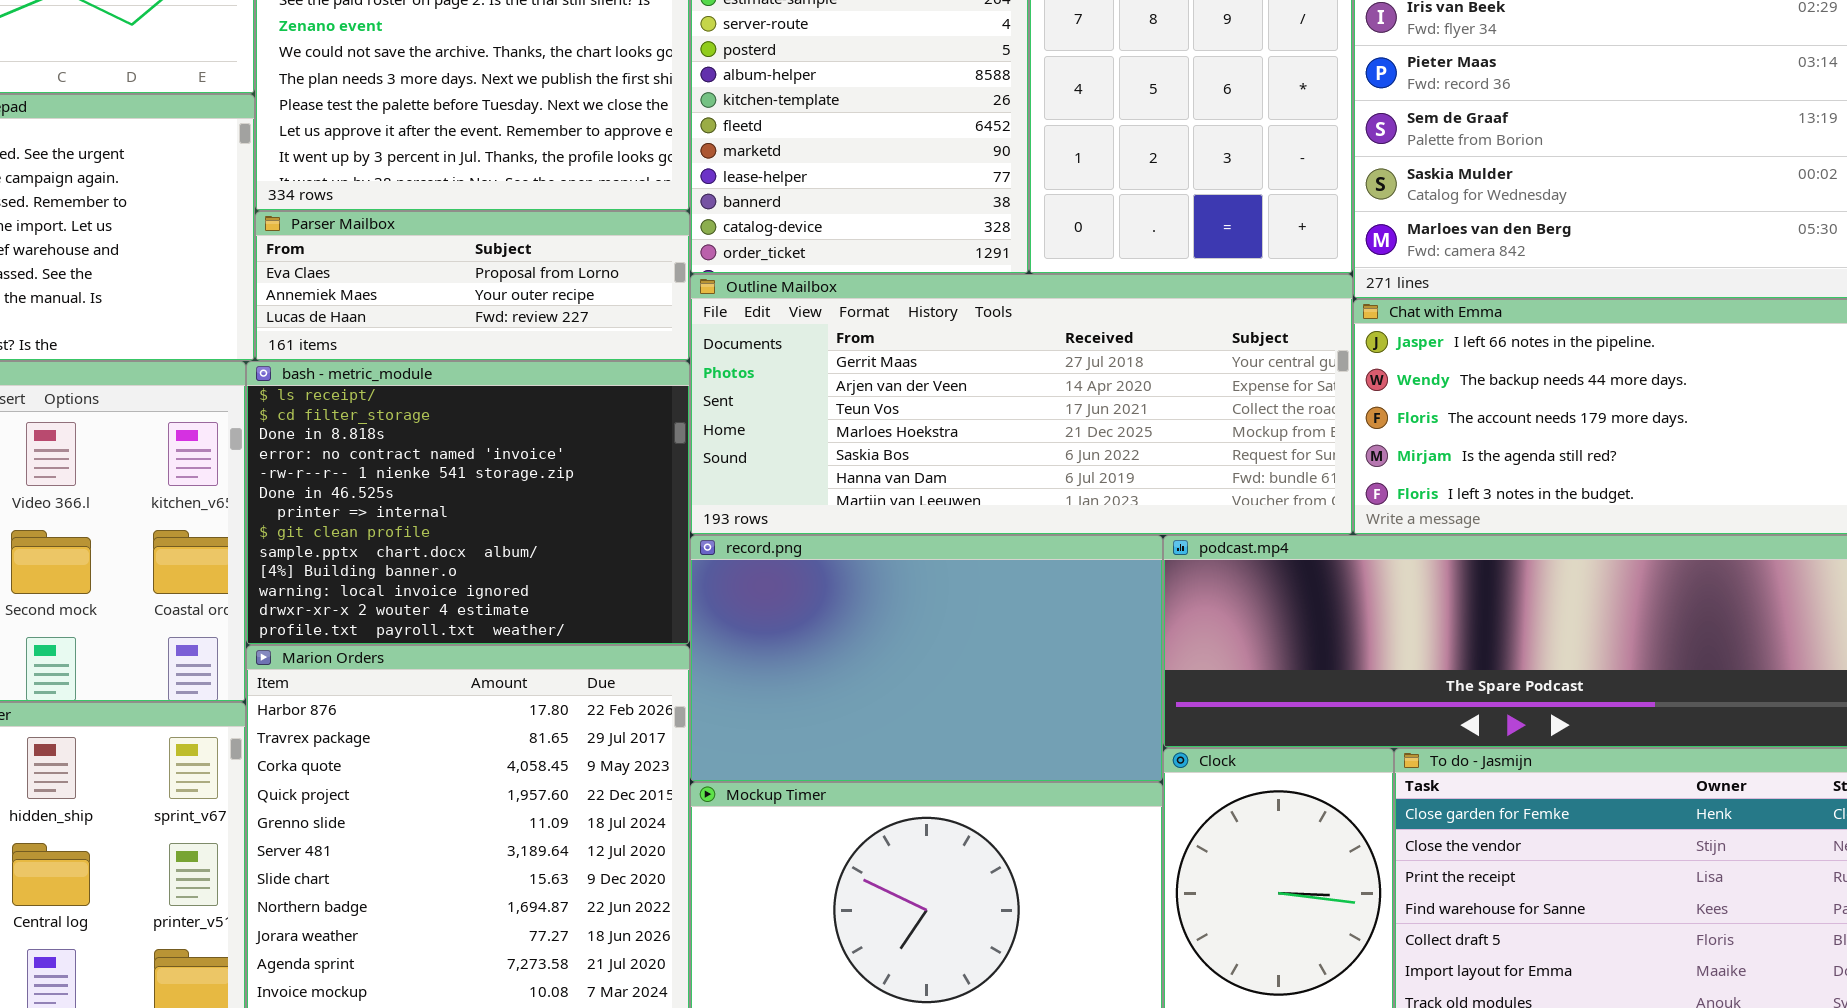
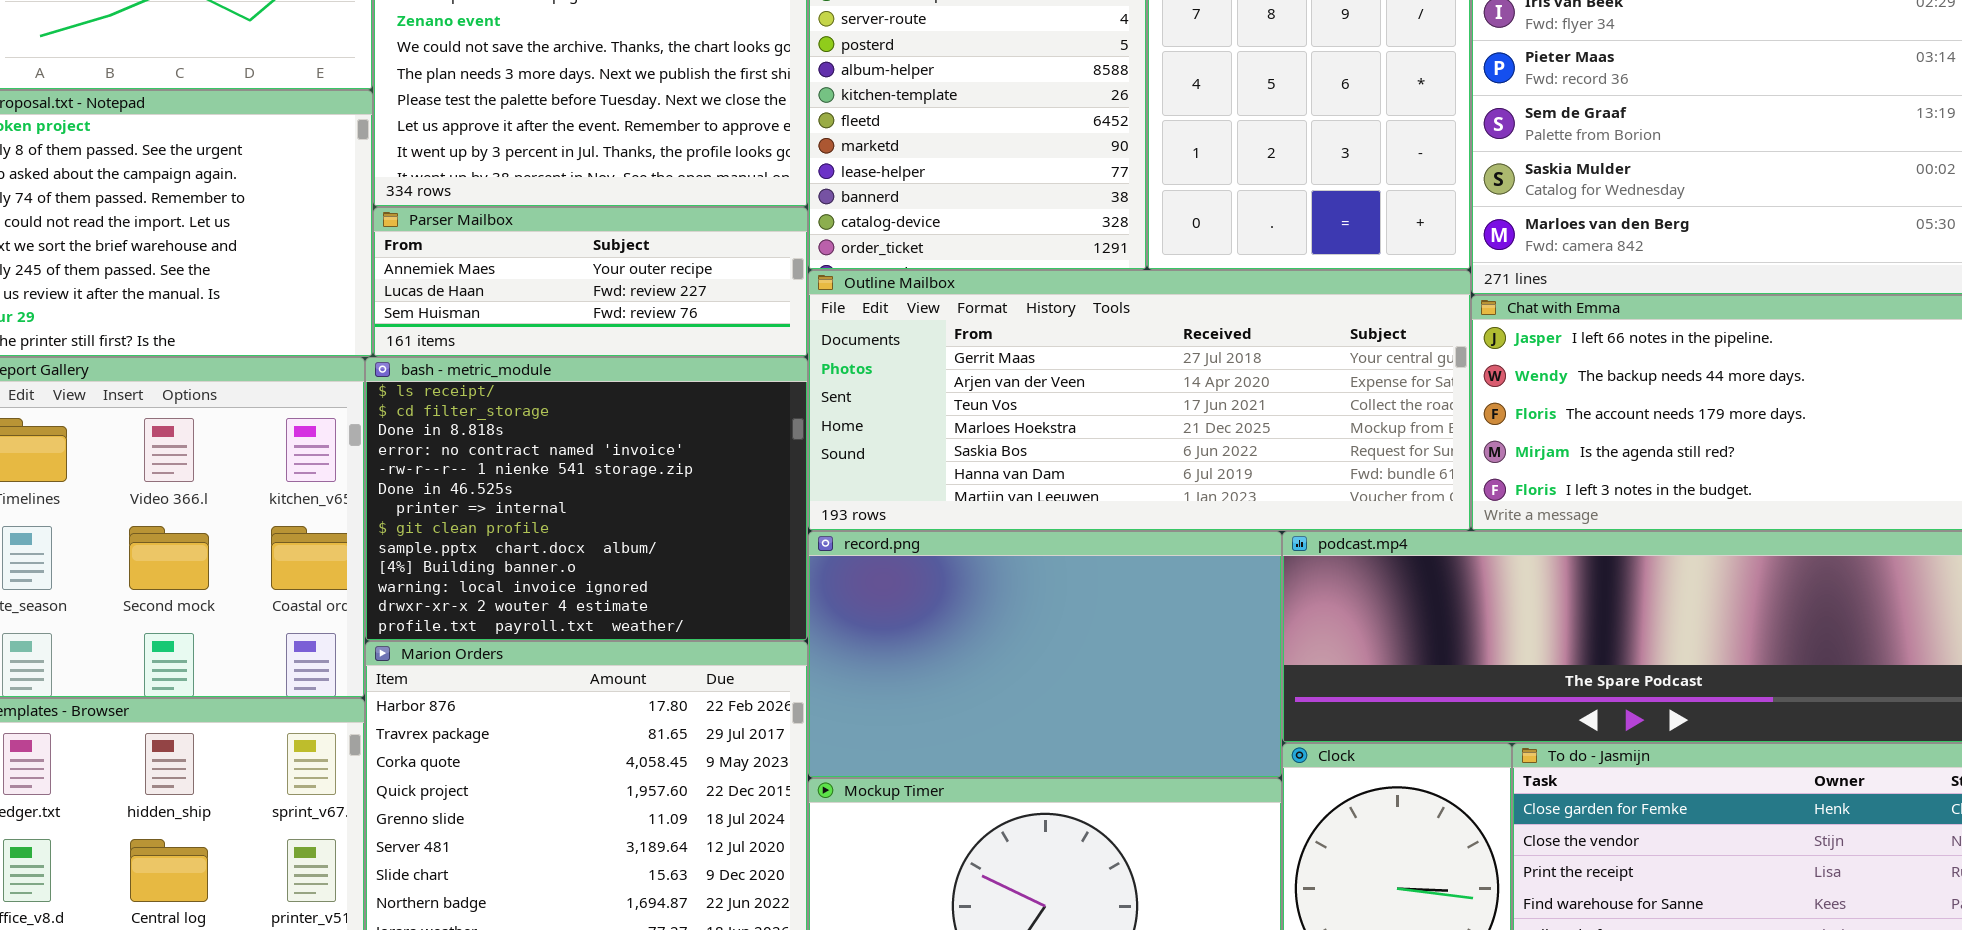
Parser Mailbox: [255,211,690,361] -> [373,207,808,357], scrolled down 1 row

